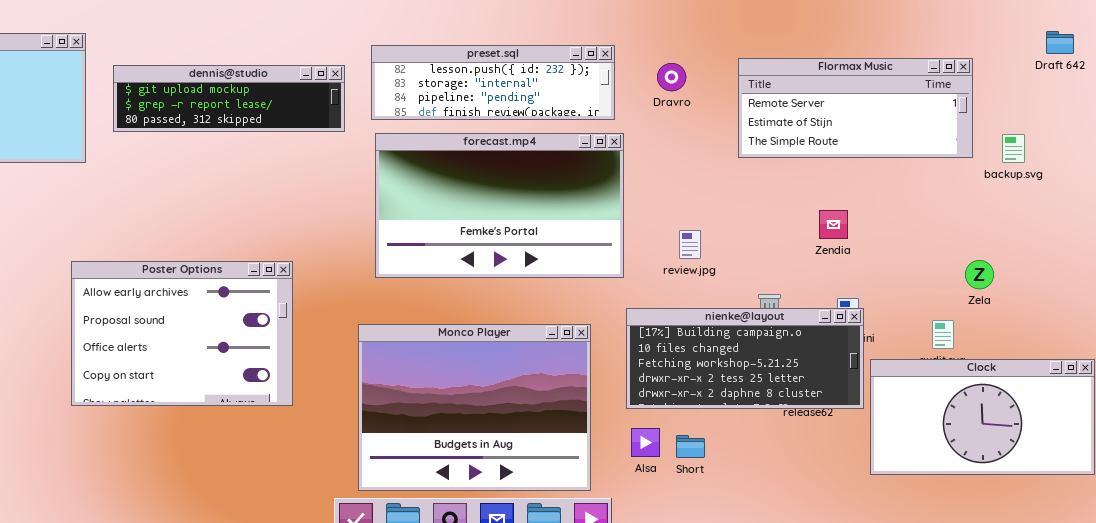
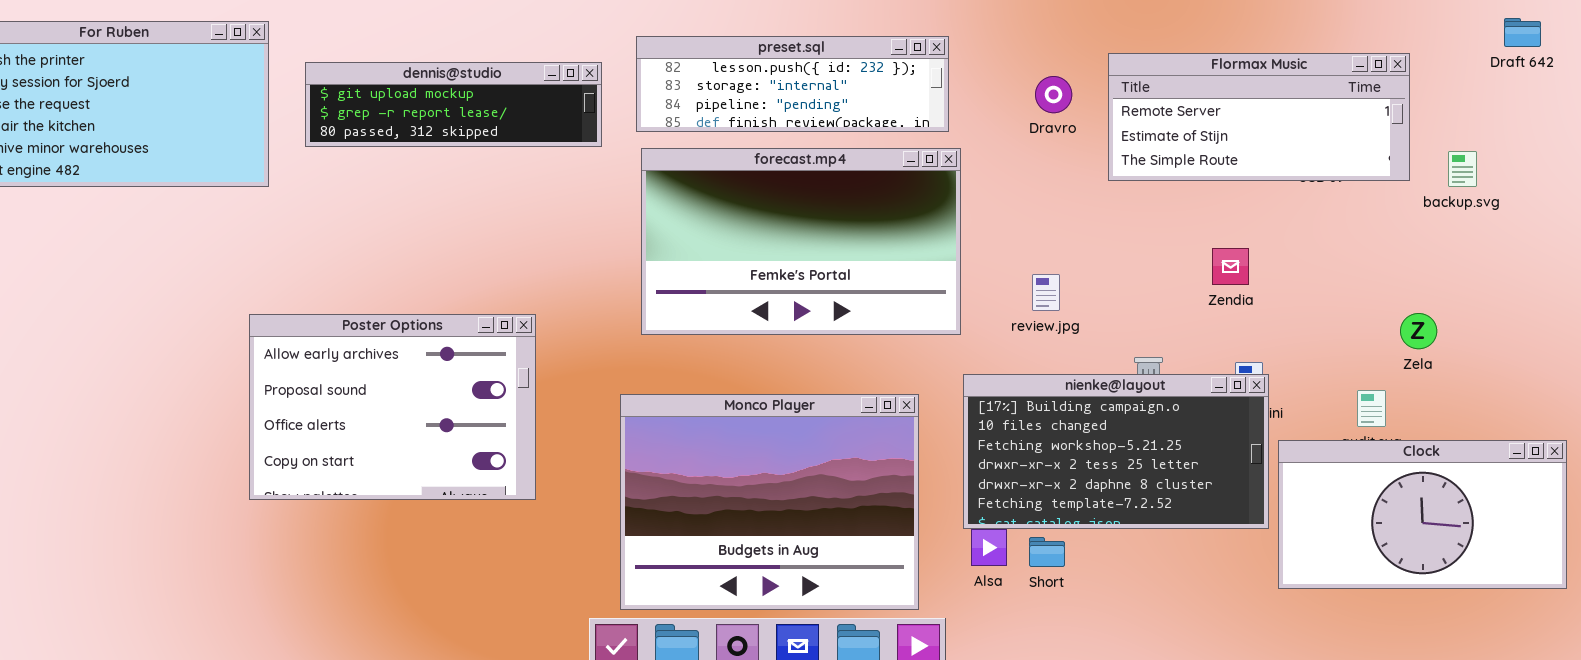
Dravro: [657,63,686,91] -> [1035,76,1072,113], moved
nienke@layout: [626,308,864,409] -> [963,374,1269,529], resized

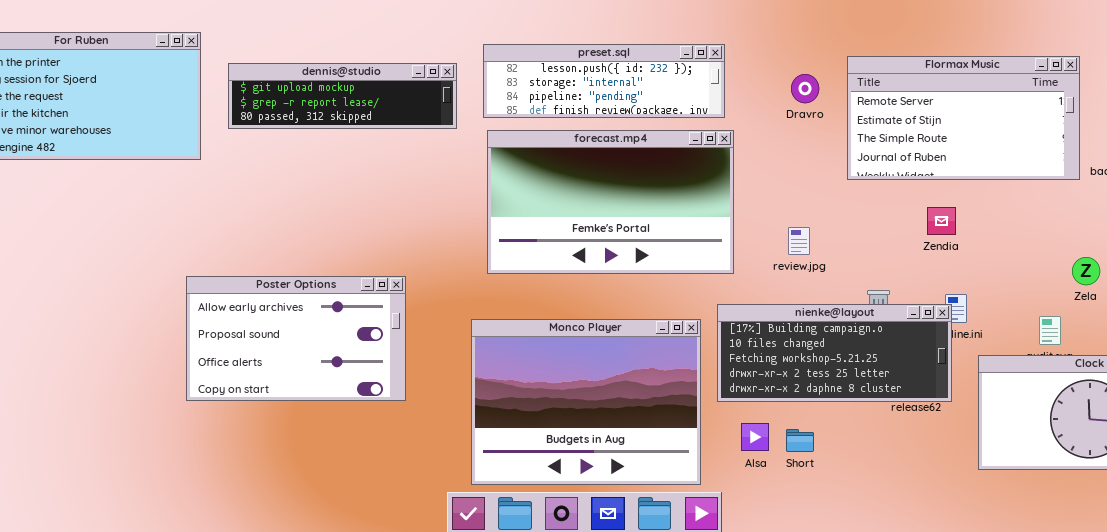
Flormax Music: [1108,53,1410,181] -> [847,56,1080,180], resized
Poster Options: [249,314,536,500] -> [186,276,406,401], resized
nienke@layout: [963,374,1269,529] -> [717,304,952,402], moved, resized

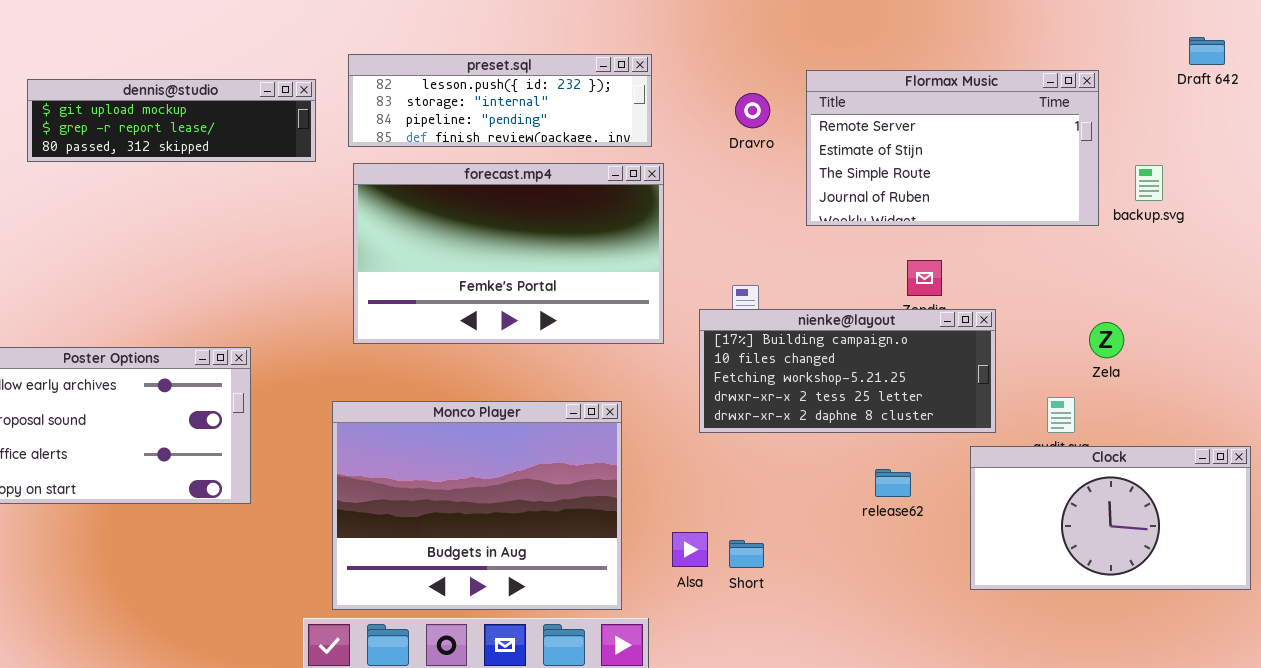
nienke@layout: [717,304,952,402] -> [699,309,996,433], moved

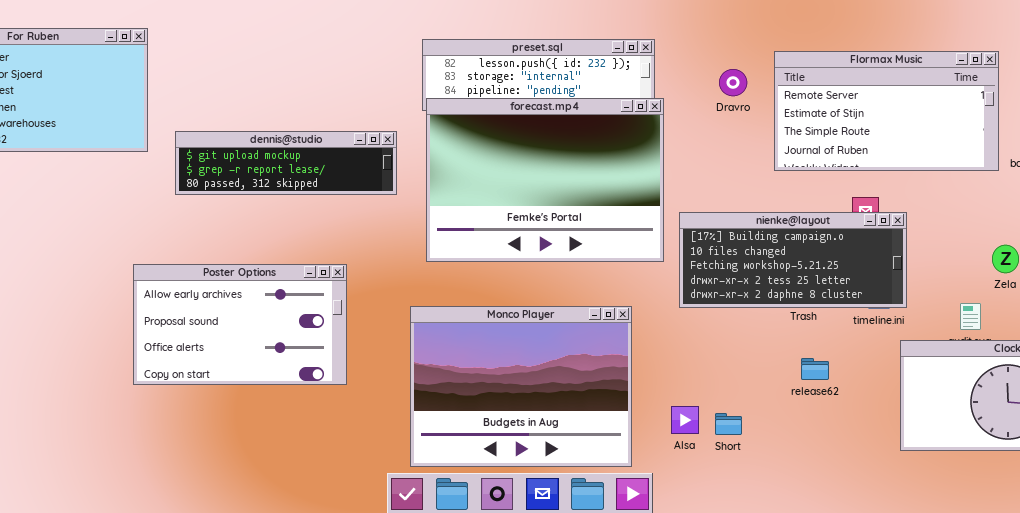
dennis@studio: [27,79,316,162] -> [175,131,397,195], moved
forecast.mp4: [353,163,664,344] -> [426,98,664,262], resized
nienke@layout: [699,309,996,433] -> [679,212,907,308], moved
release62: [875,469,911,497] -> [801,358,829,380], moved

